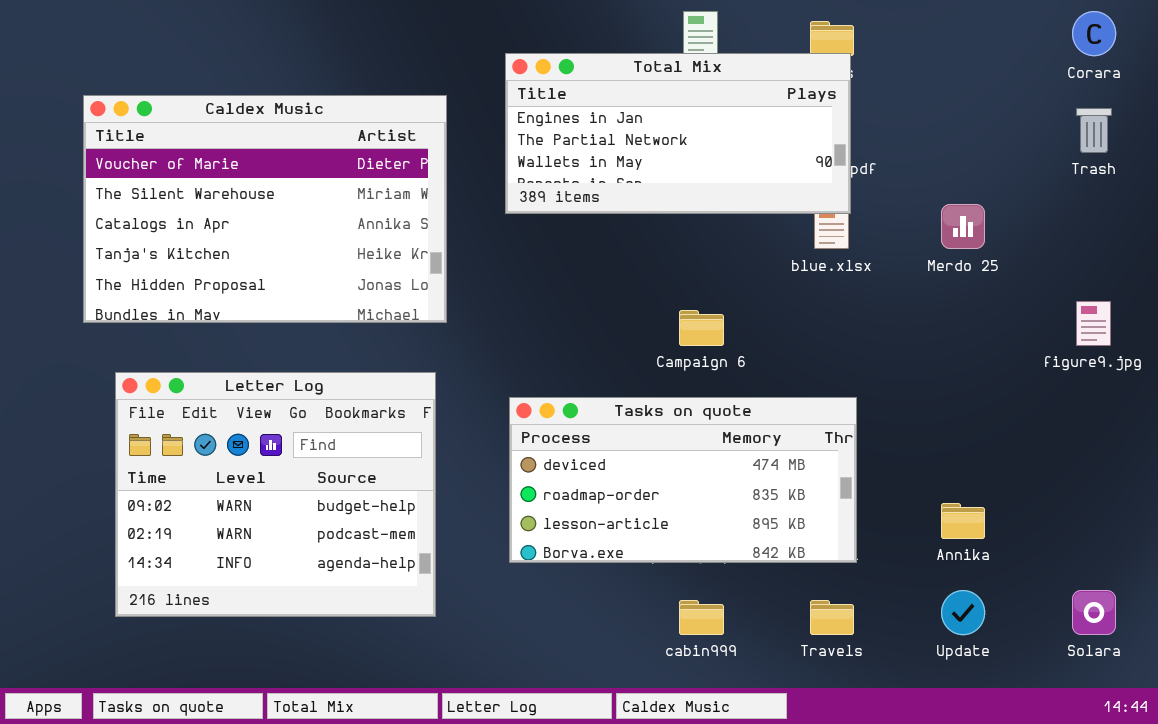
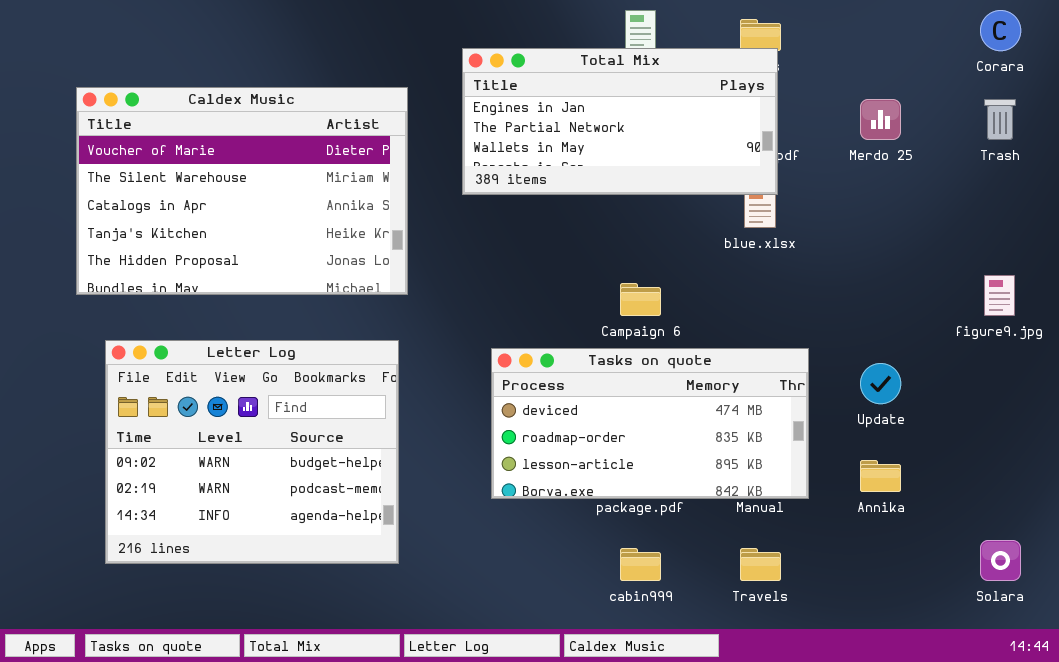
Merdo 25: [941,204,985,249] -> [860,99,901,140], moved
Tasks on quote: [509,397,857,563] -> [491,348,809,499], moved
Update: [941,590,985,635] -> [860,363,901,404], moved

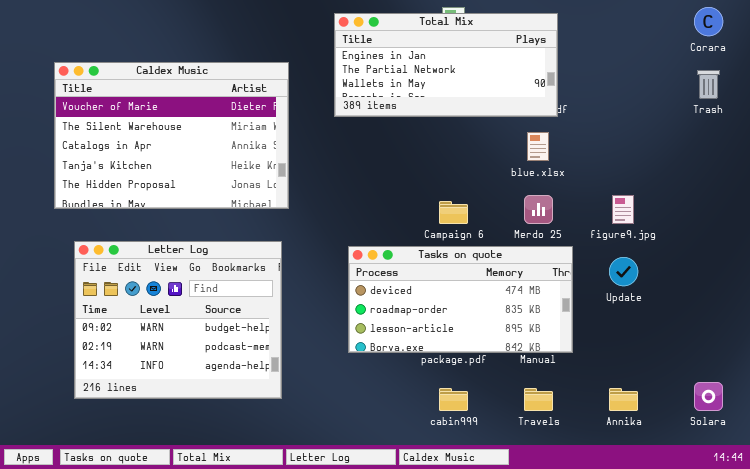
Total Mix: [462,48,778,195] -> [334,13,558,117], moved
Merdo 25: [860,99,901,140] -> [524,195,553,224], moved
figure9.jpg: [984,275,1015,316] -> [612,195,634,224], moved
Annika: [860,460,901,492] -> [609,388,638,411], moved

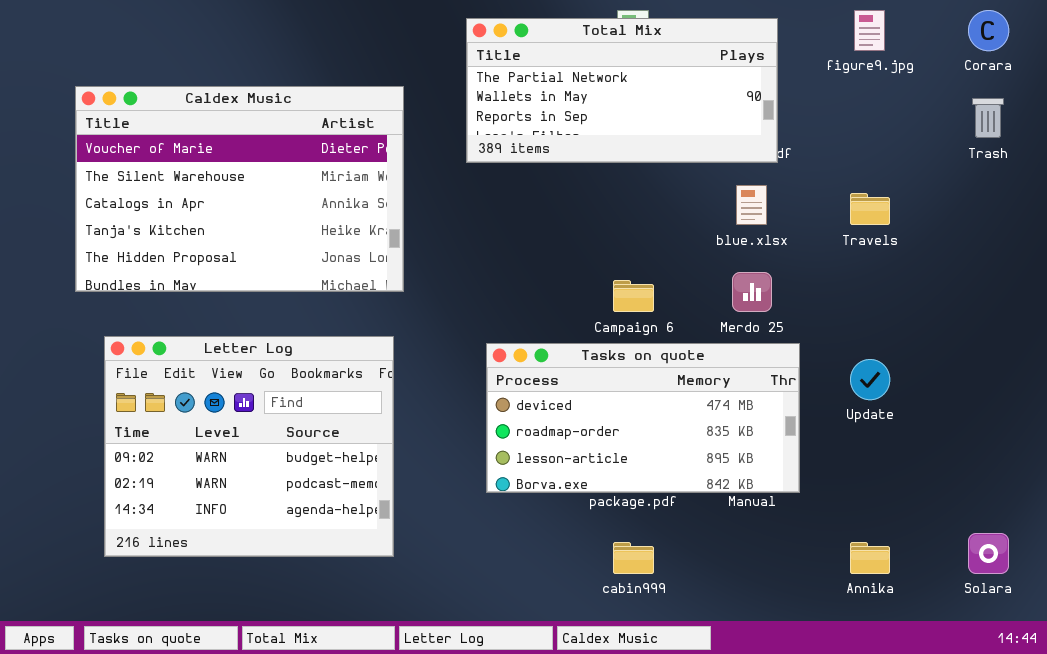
Total Mix: [334,13,558,117] -> [466,18,778,163], scrolled down 1 row
figure9.jpg: [612,195,634,224] -> [854,10,885,51], moved
Travels: [524,388,553,411] -> [850,193,890,225], moved

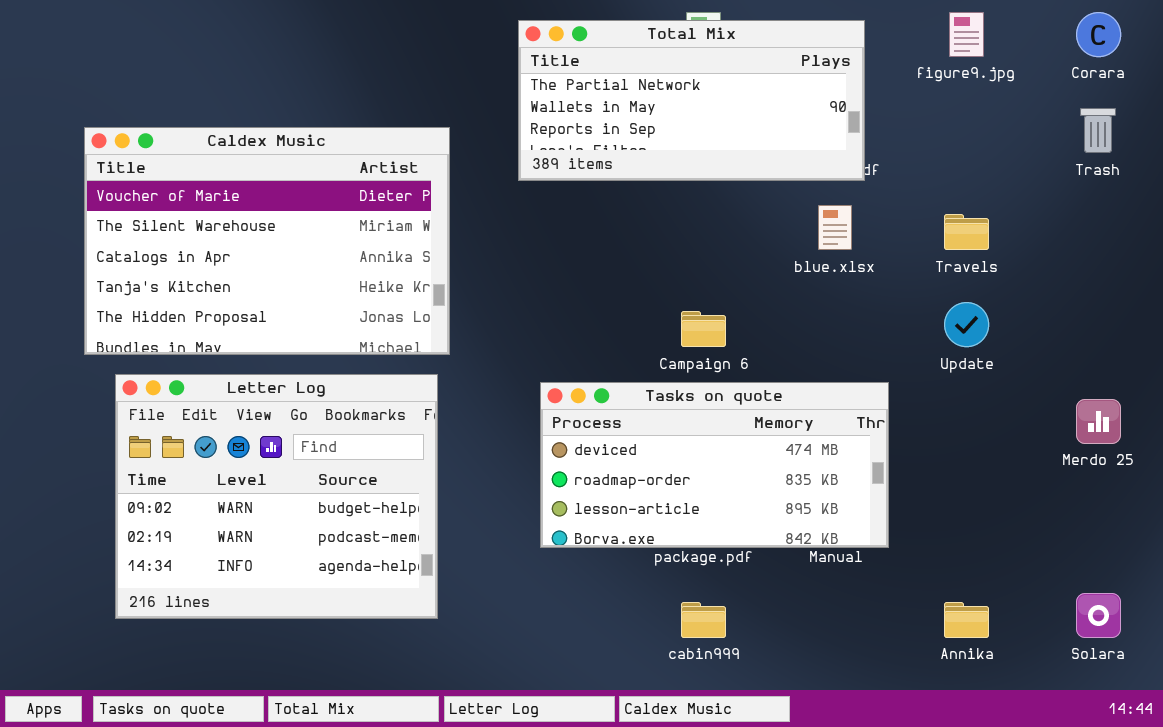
Caldex Music: [75,86,404,292] -> [84,127,450,355], moved
Merdo 25: [732,272,772,312] -> [1076,399,1121,444], moved
Update: [850,359,890,400] -> [944,302,989,347], moved

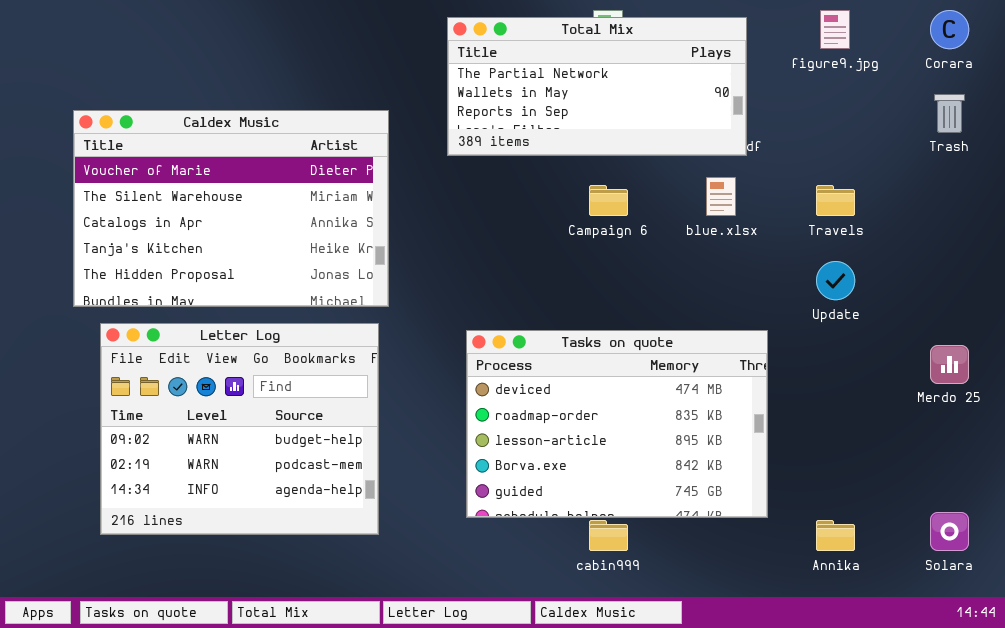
Campaign 6: [681,311,726,347] -> [589,185,628,216], moved
Tasks on quote: [540,382,889,548] -> [466,330,768,518], resized

